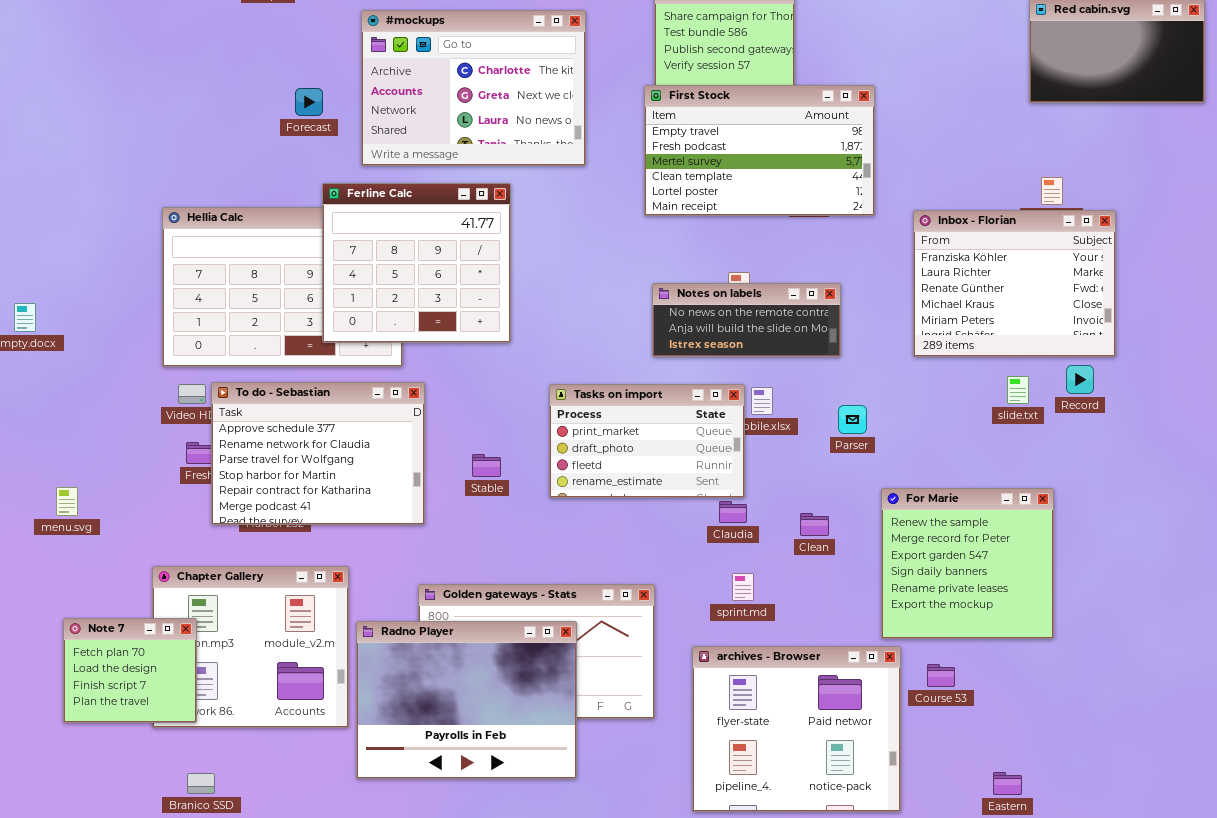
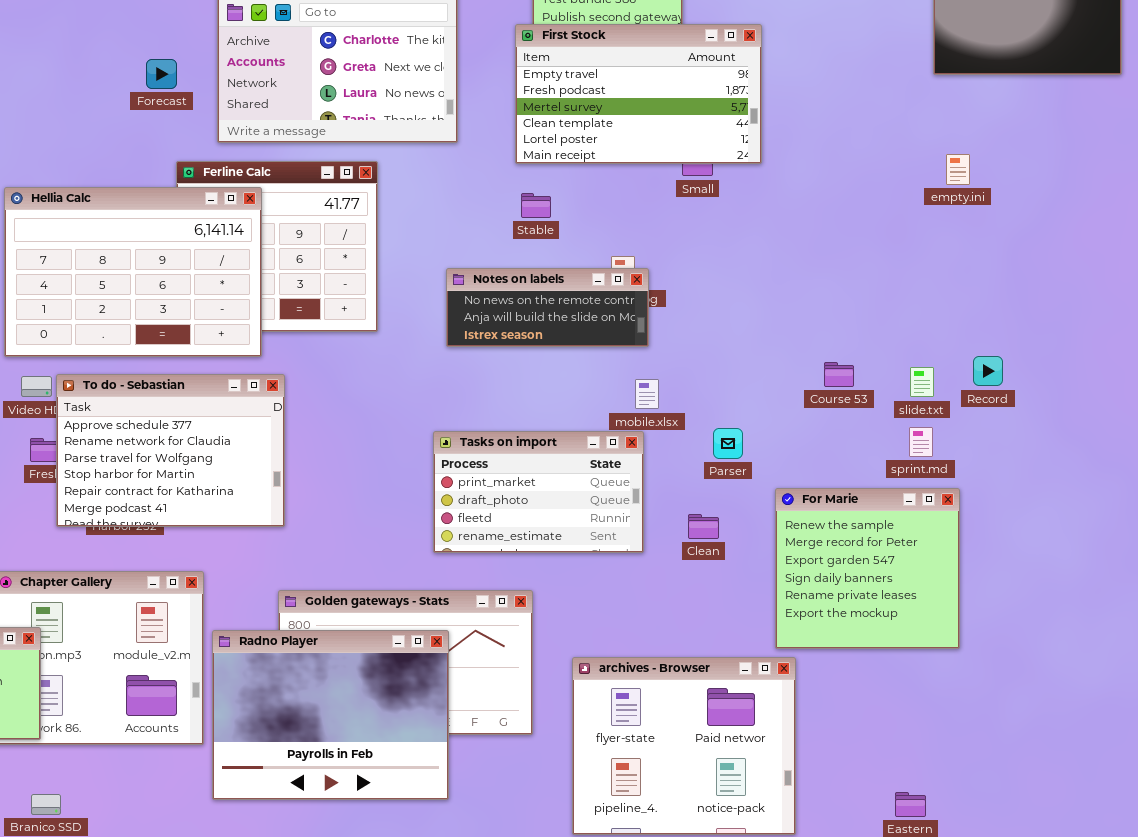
First Stock: [644,85,875,216] -> [515,24,762,164], moved
Hellia Calc: [162,207,403,367] -> [4,187,262,357], raised
Inbox - Florian: [913,210,1116,357] -> none, closed
Notes on labels: [652,283,841,357] -> [446,268,649,347], moved
Tasks on import: [549,384,745,498] -> [433,431,644,553], moved
Parser: [838,405,867,434] -> [713,428,743,459], moved
Stable: [472,454,501,477] -> [521,193,551,218], moved
sprint.md: [732,573,754,601] -> [909,427,933,457], moved
Course 53: [927,664,955,687] -> [824,362,854,387], moved

